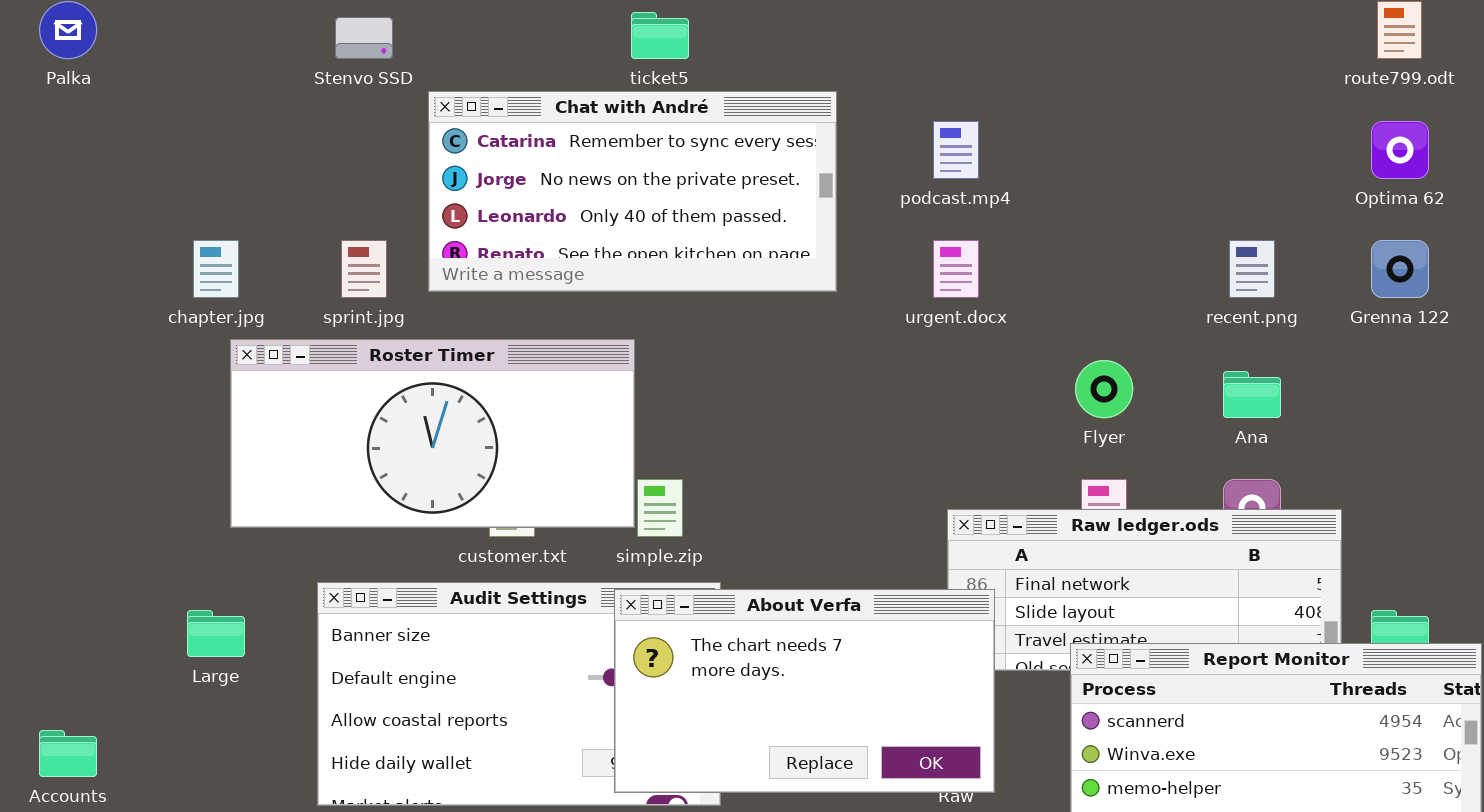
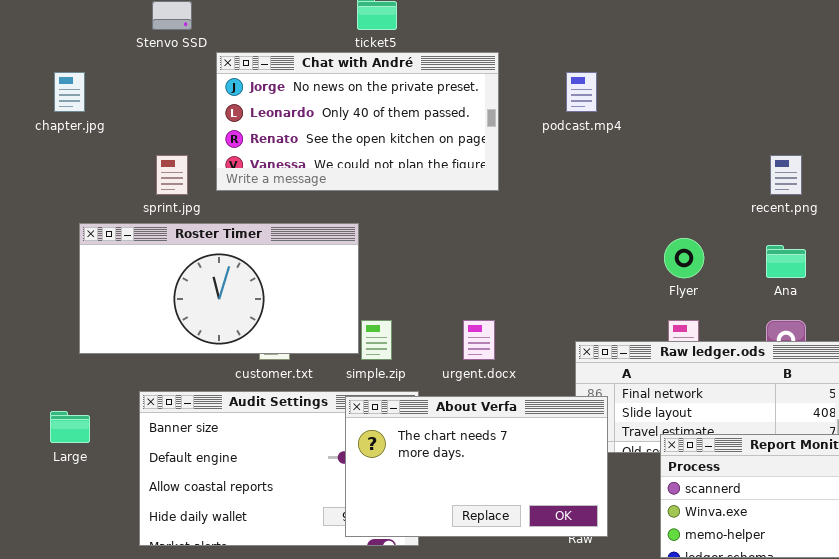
Chat with André: [428,91,837,292] -> [216,52,499,191], scrolled down 1 row
chapter.jpg: [193,240,239,298] -> [54,72,85,112], moved
urgent.docx: [933,240,979,298] -> [463,320,495,360], moved

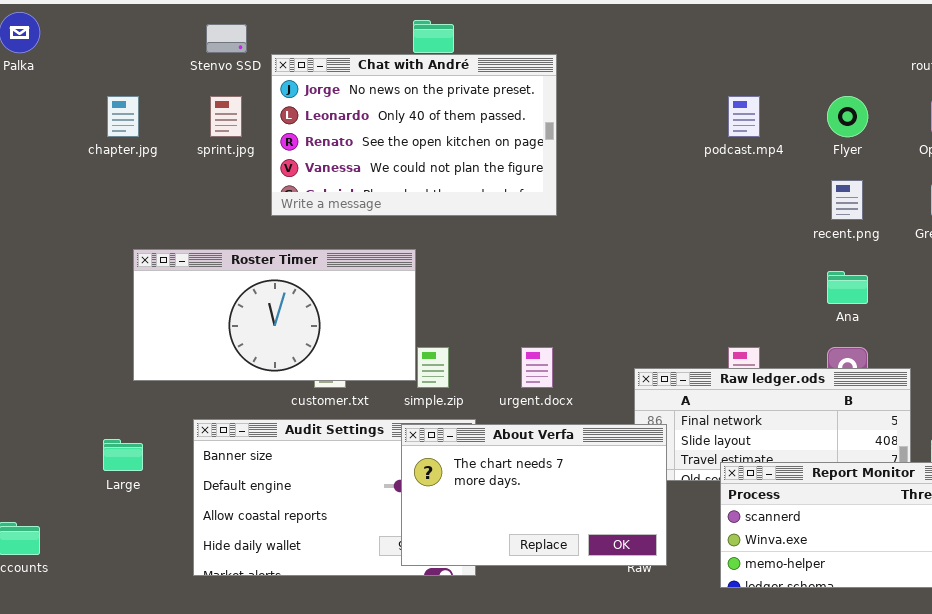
Chat with André: [216,52,499,191] -> [271,54,557,216], resized
podcast.mp4: [566,72,597,112] -> [728,96,760,137], moved
sprint.jpg: [156,155,188,195] -> [210,96,242,137], moved
Flyer: [664,238,704,278] -> [827,96,868,137], moved

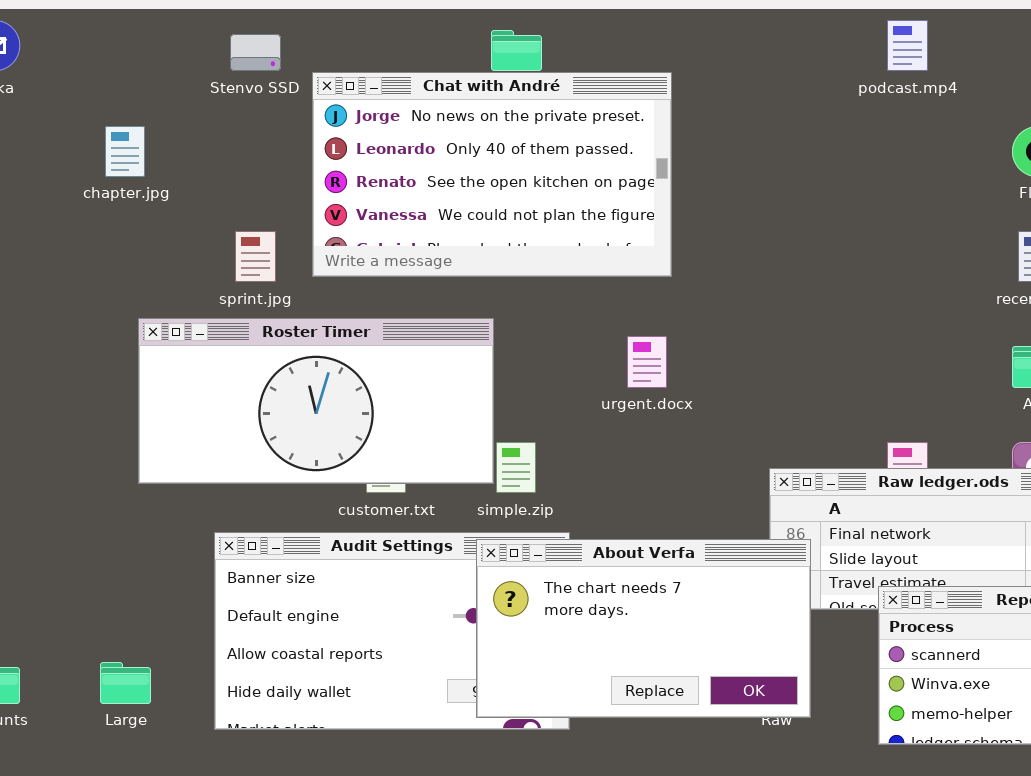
sprint.jpg: [210,96,242,137] -> [235,231,276,282], moved
podcast.mp4: [728,96,760,137] -> [887,20,928,71], moved
urgent.docx: [521,347,553,388] -> [627,336,667,388], moved
Large: [103,439,143,471] -> [100,662,151,704], moved

